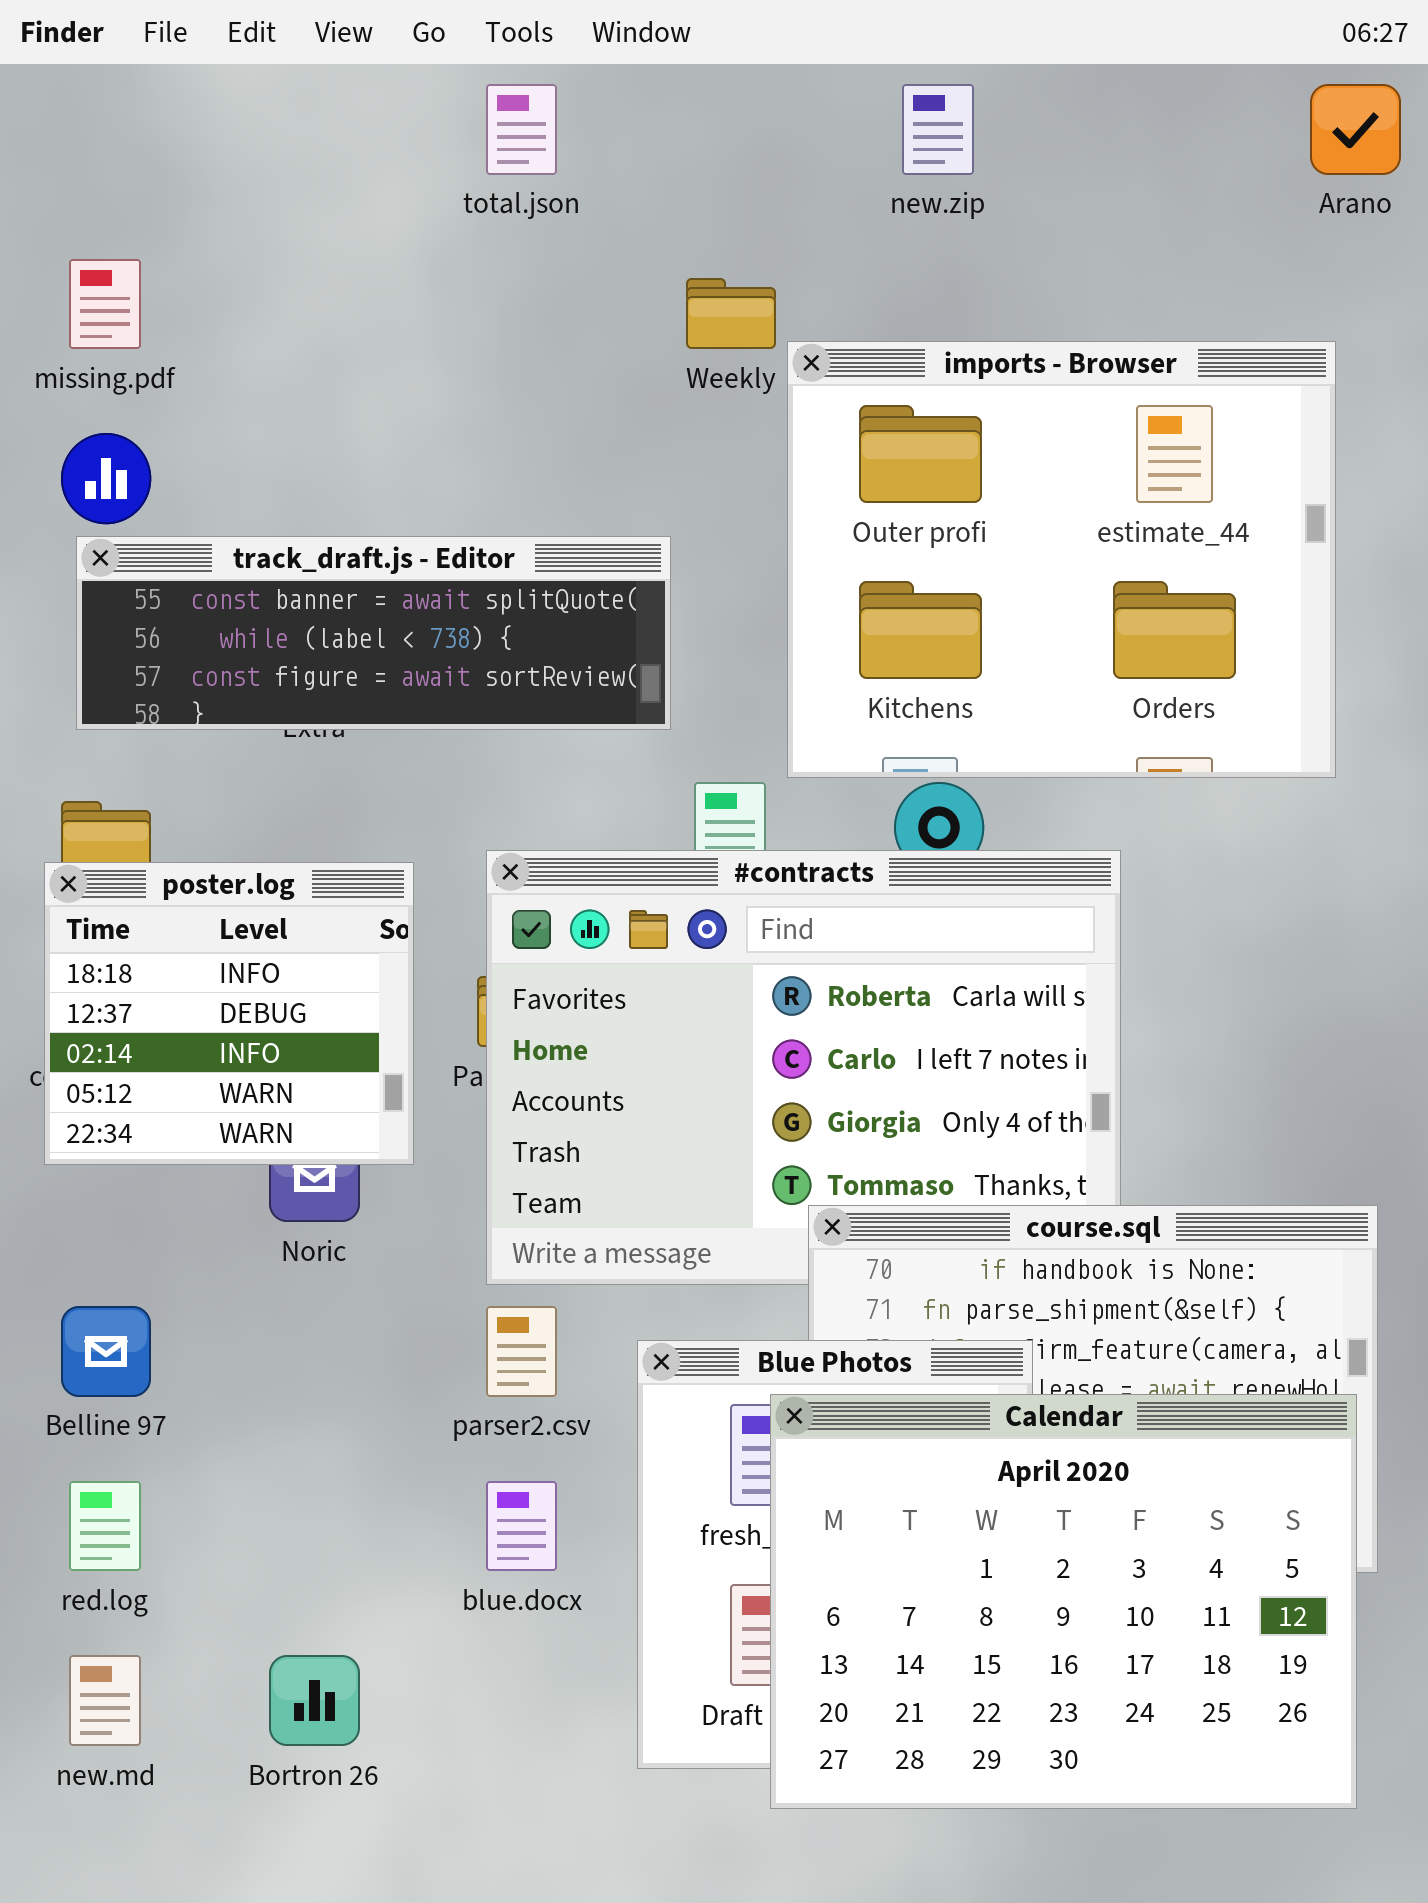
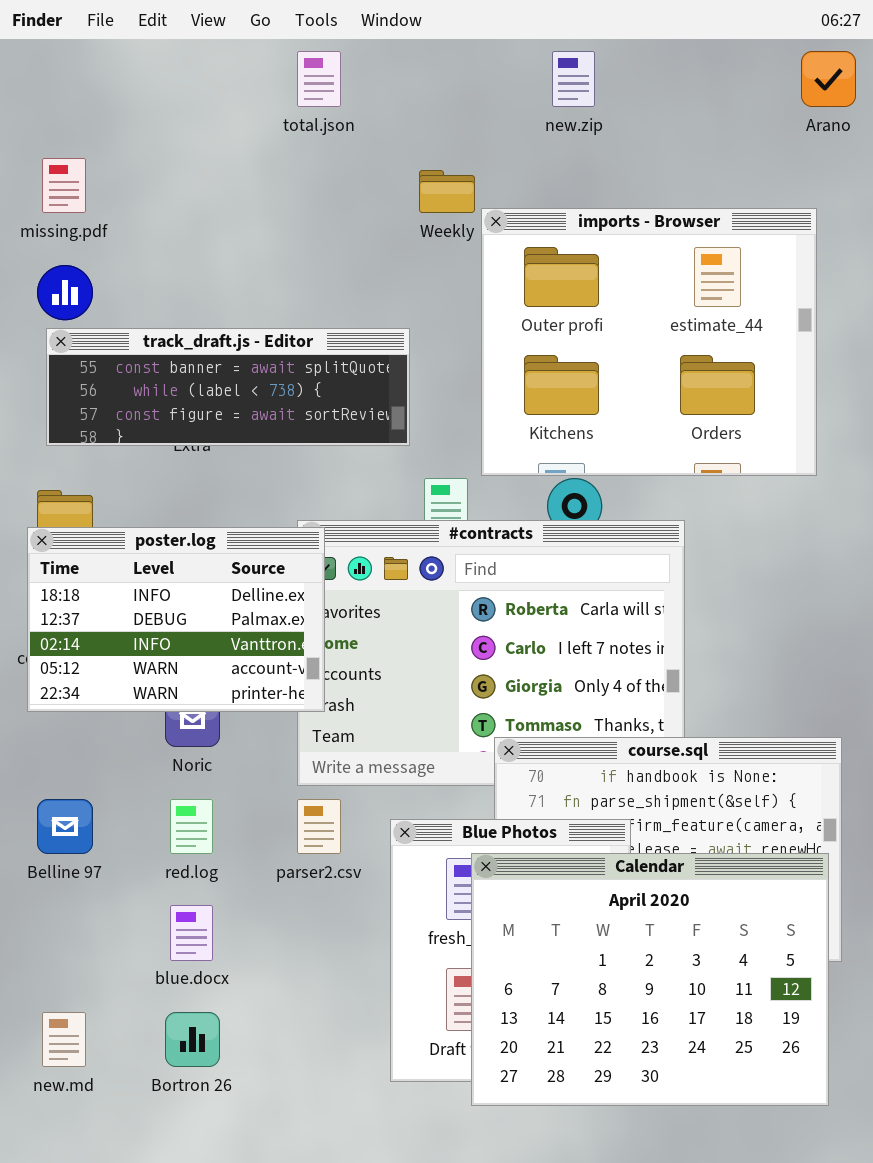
poster.log: [44,862,414,1165] -> [27,527,325,712], resized
red.log: [69,1481,141,1571] -> [170,799,213,854], moved
blue.docx: [486,1481,557,1571] -> [170,905,213,961], moved

